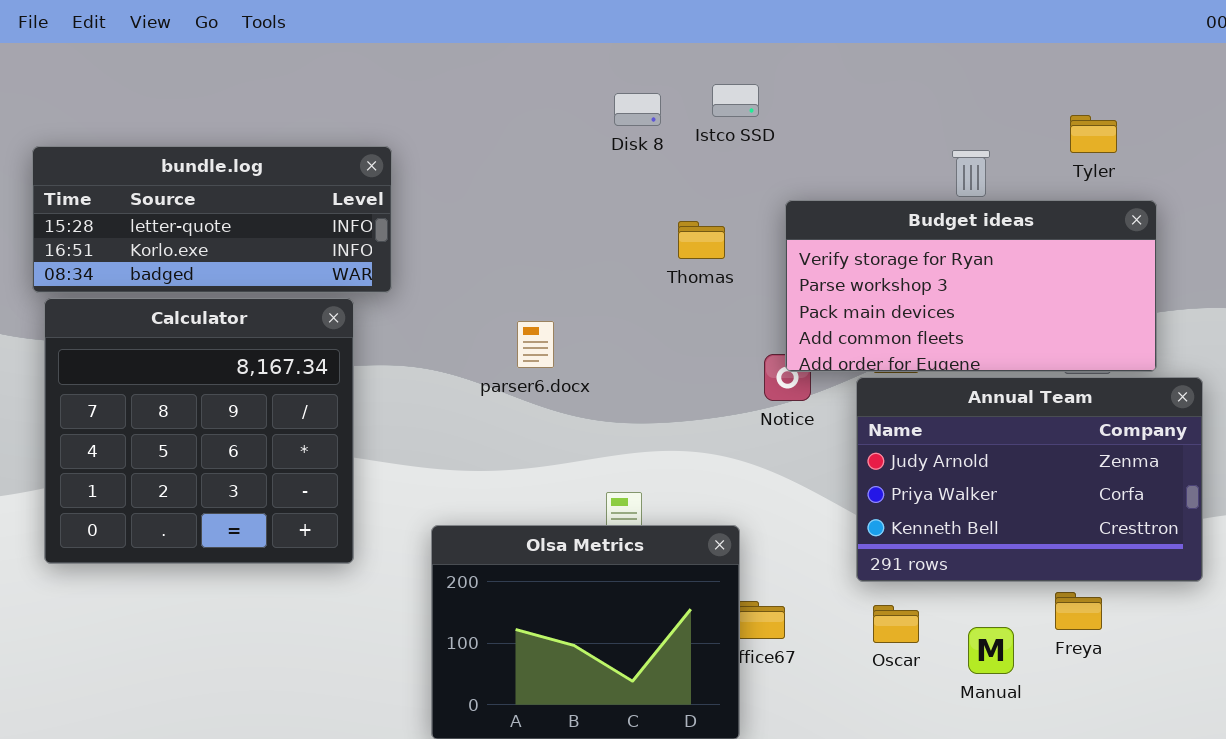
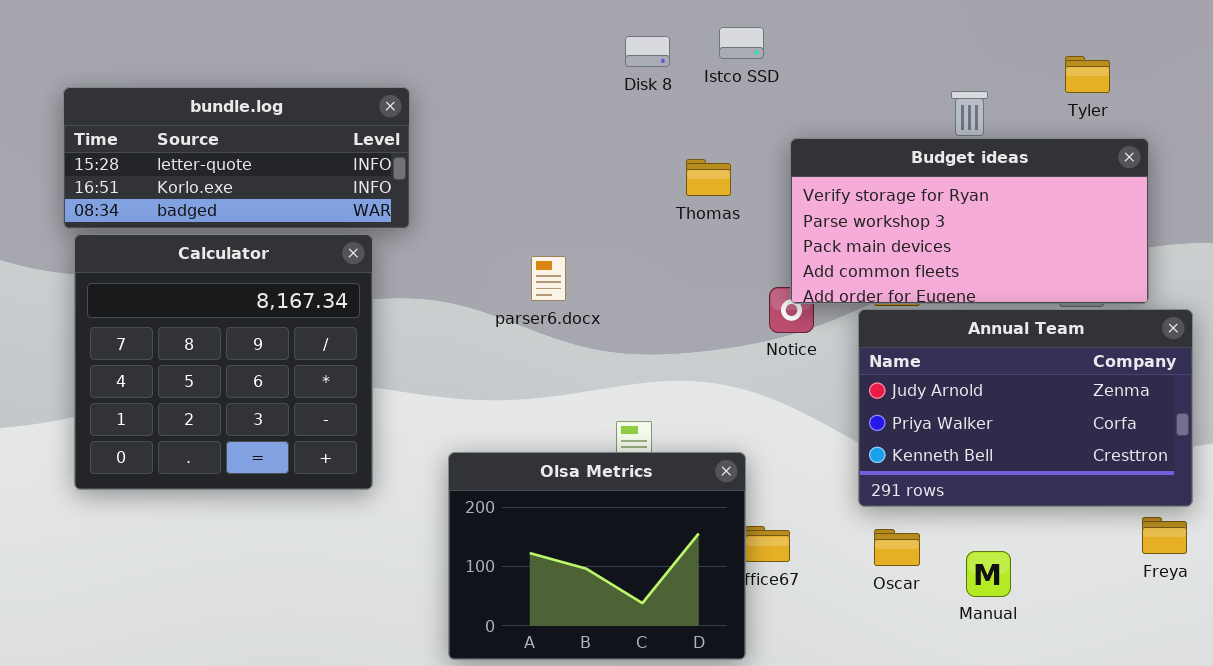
Freya: [1055,592,1102,630] -> [1142,517,1187,554], moved

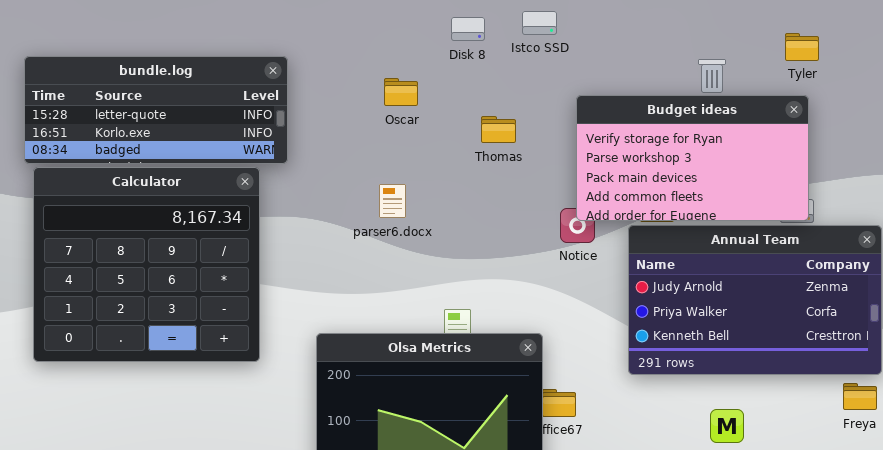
Budget ideas: [790,138,1149,304] -> [576,95,809,221], resized
Thomas: [686,159,731,196] -> [481,116,516,143], moved
Oscar: [874,529,920,566] -> [384,78,418,106], moved

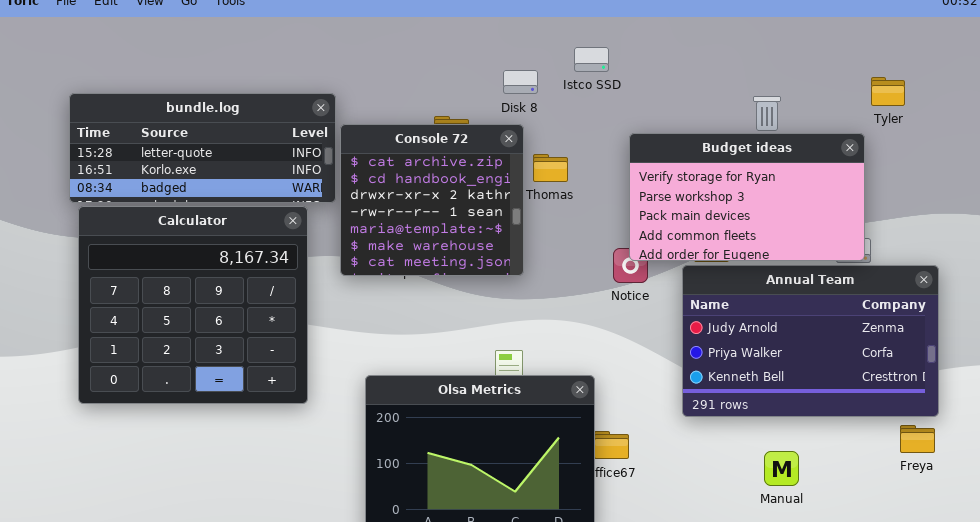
Disk 8: [451,17,485,41] -> [503,70,538,94], moved
Tyler: [785,33,819,61] -> [871,77,905,106], moved
Console 72: none -> [340,124,524,276], opened

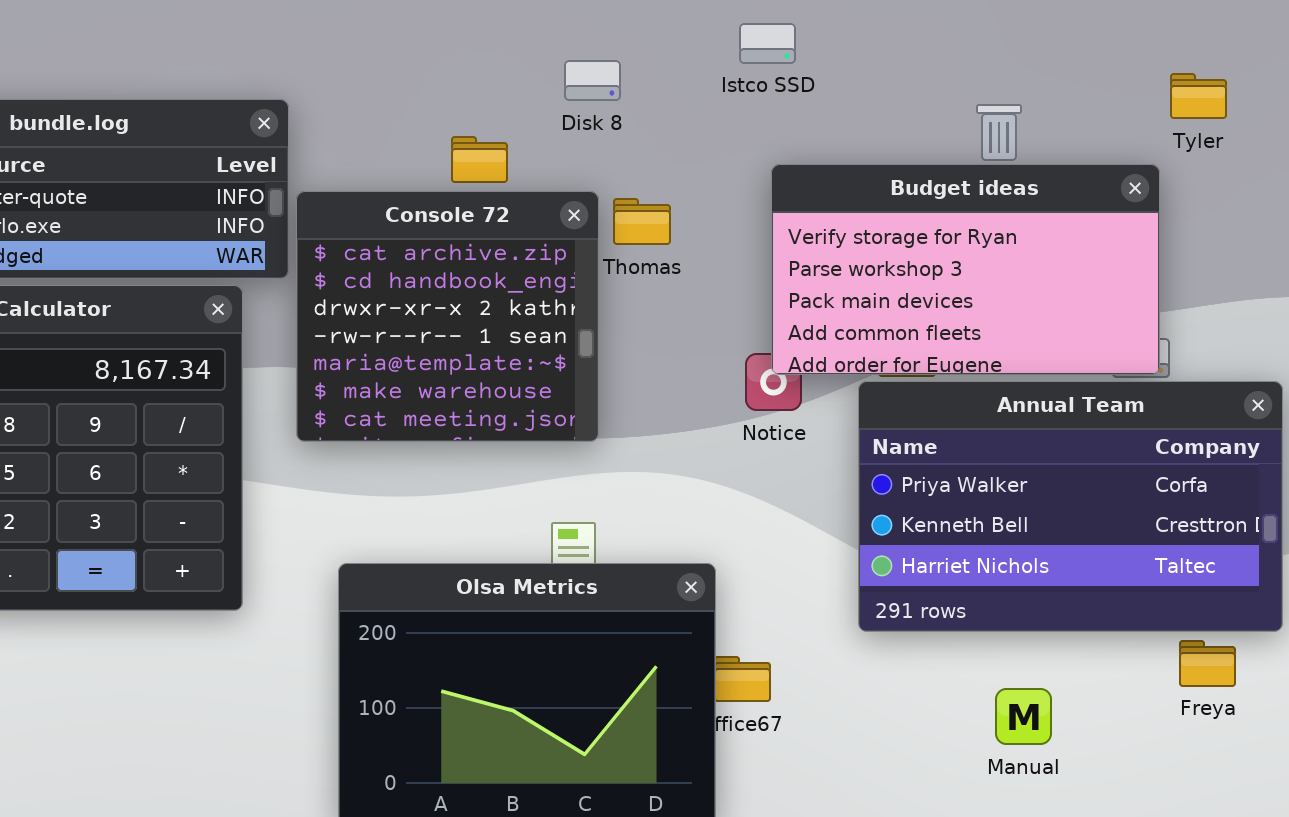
Istco SSD: [574,47,609,72] -> [739,23,796,64], moved
Console 72: [340,124,524,276] -> [296,191,599,442], moved
Annual Team: [682,265,939,417] -> [858,381,1283,632], scrolled down 1 row
Freya: [900,425,935,453] -> [1179,640,1236,687], moved

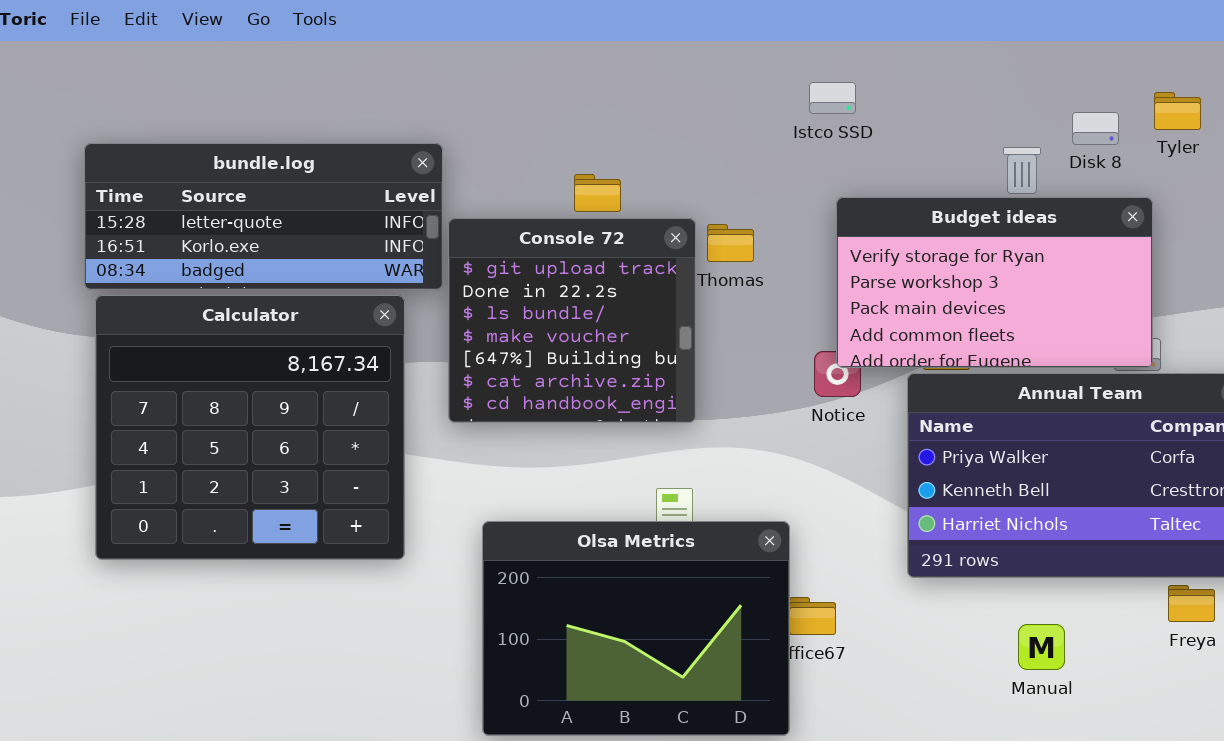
Disk 8: [564,60,621,101] -> [1072,112,1119,145], moved
Tyler: [1170,73,1227,119] -> [1154,92,1201,130], moved
Console 72: [296,191,599,442] -> [448,218,696,423], scrolled up 5 rows

